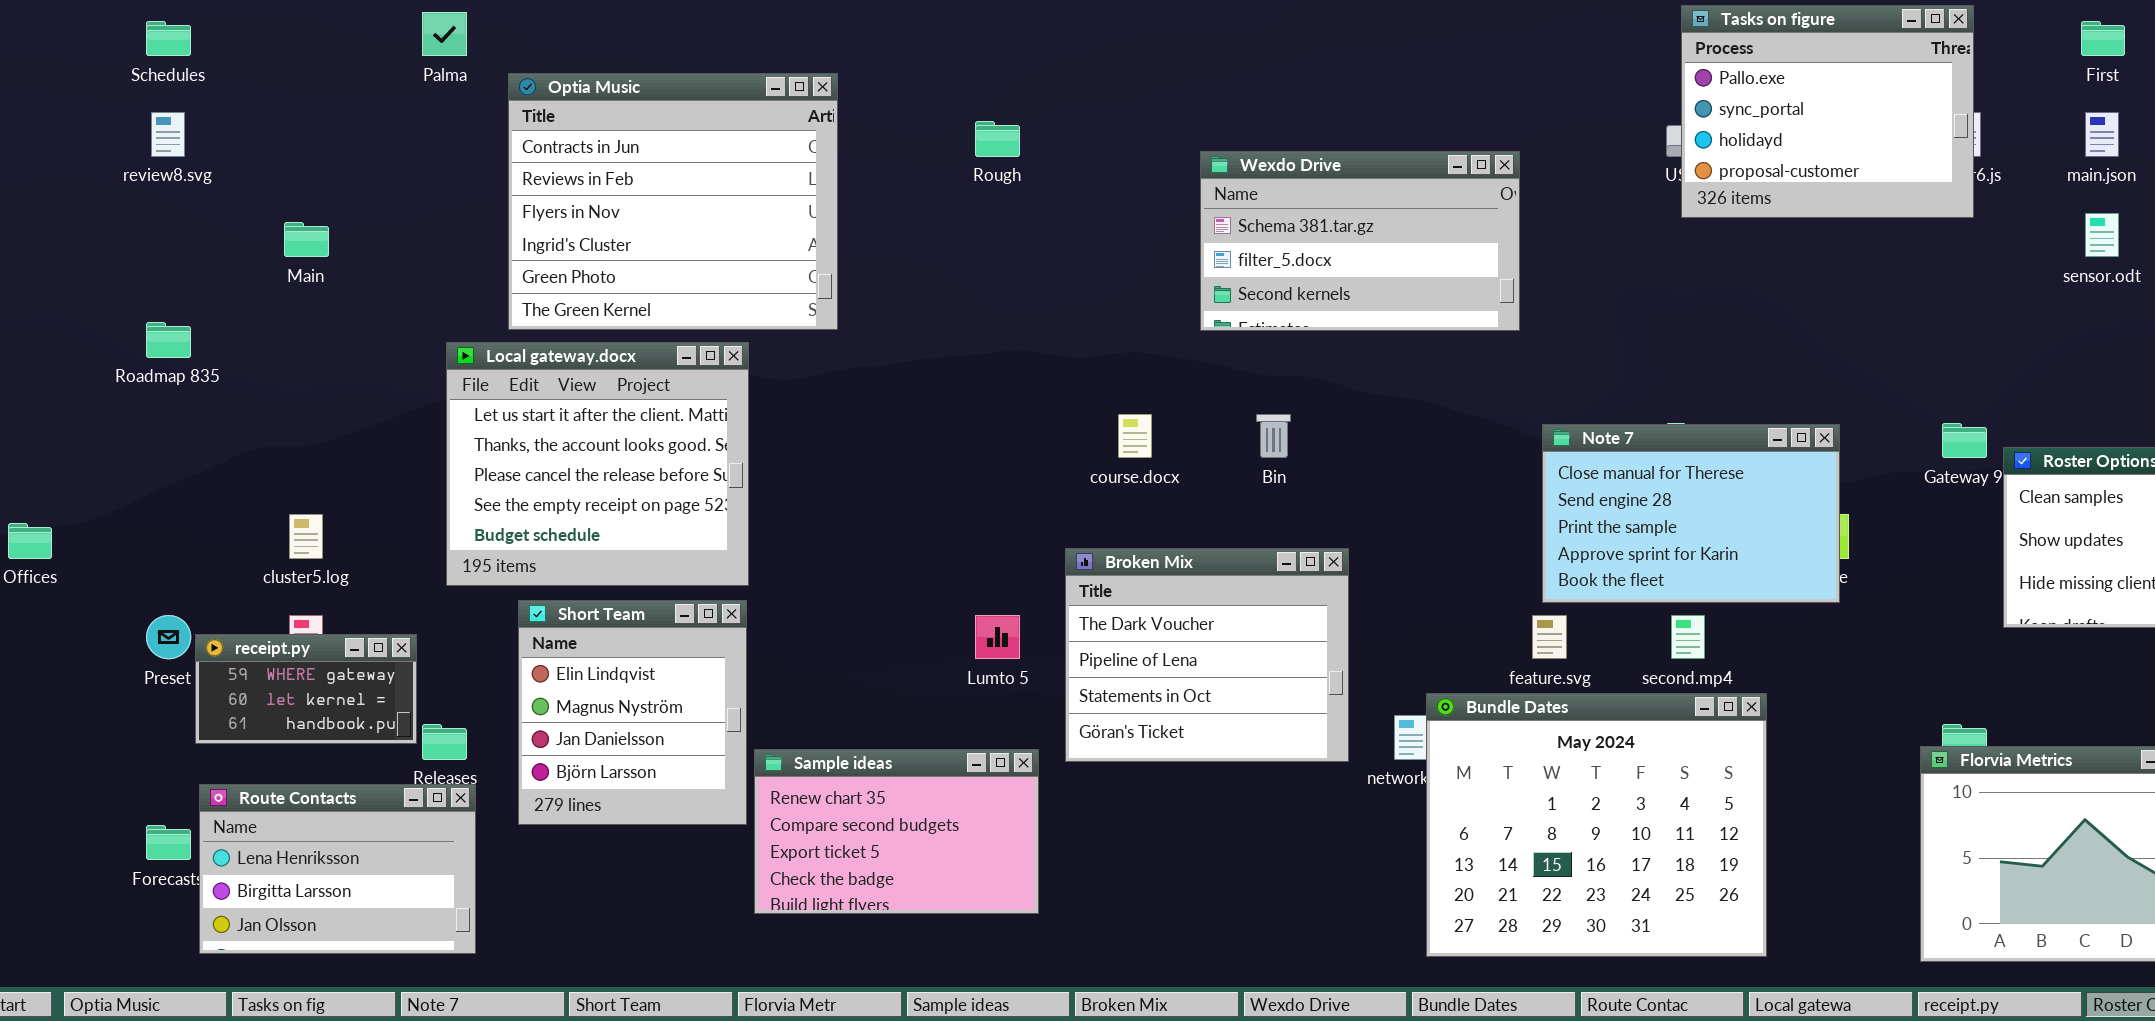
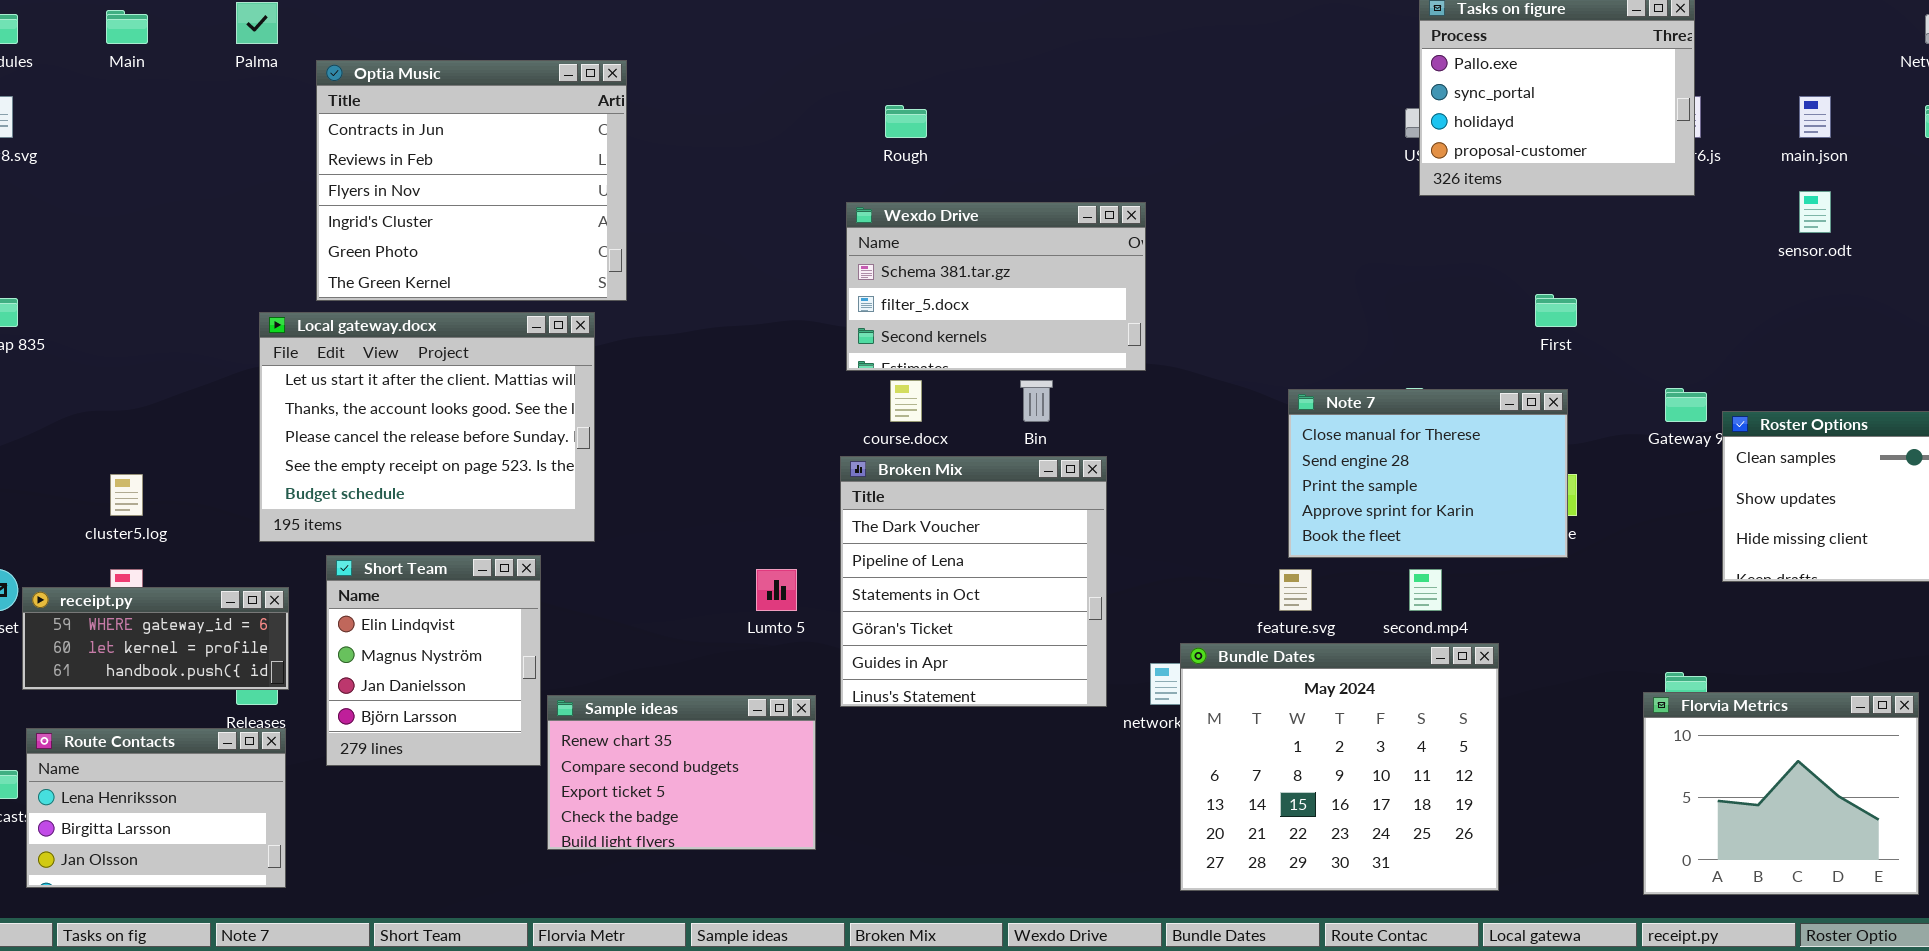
First: [2081,21,2125,56] -> [1535,294,1577,327], moved
Rough: [975,121,1020,157] -> [885,105,927,138], moved
Wexdo Drive: [1200,151,1520,331] -> [846,202,1146,371], moved
Main: [284,222,329,257] -> [106,10,148,44], moved
Local gateway.docx: [446,342,749,586] -> [259,312,595,542], resized
Broken Mix: [1065,548,1349,762] -> [840,456,1107,707], resized
receipt.py: [195,634,417,744] -> [22,587,289,690], resized

